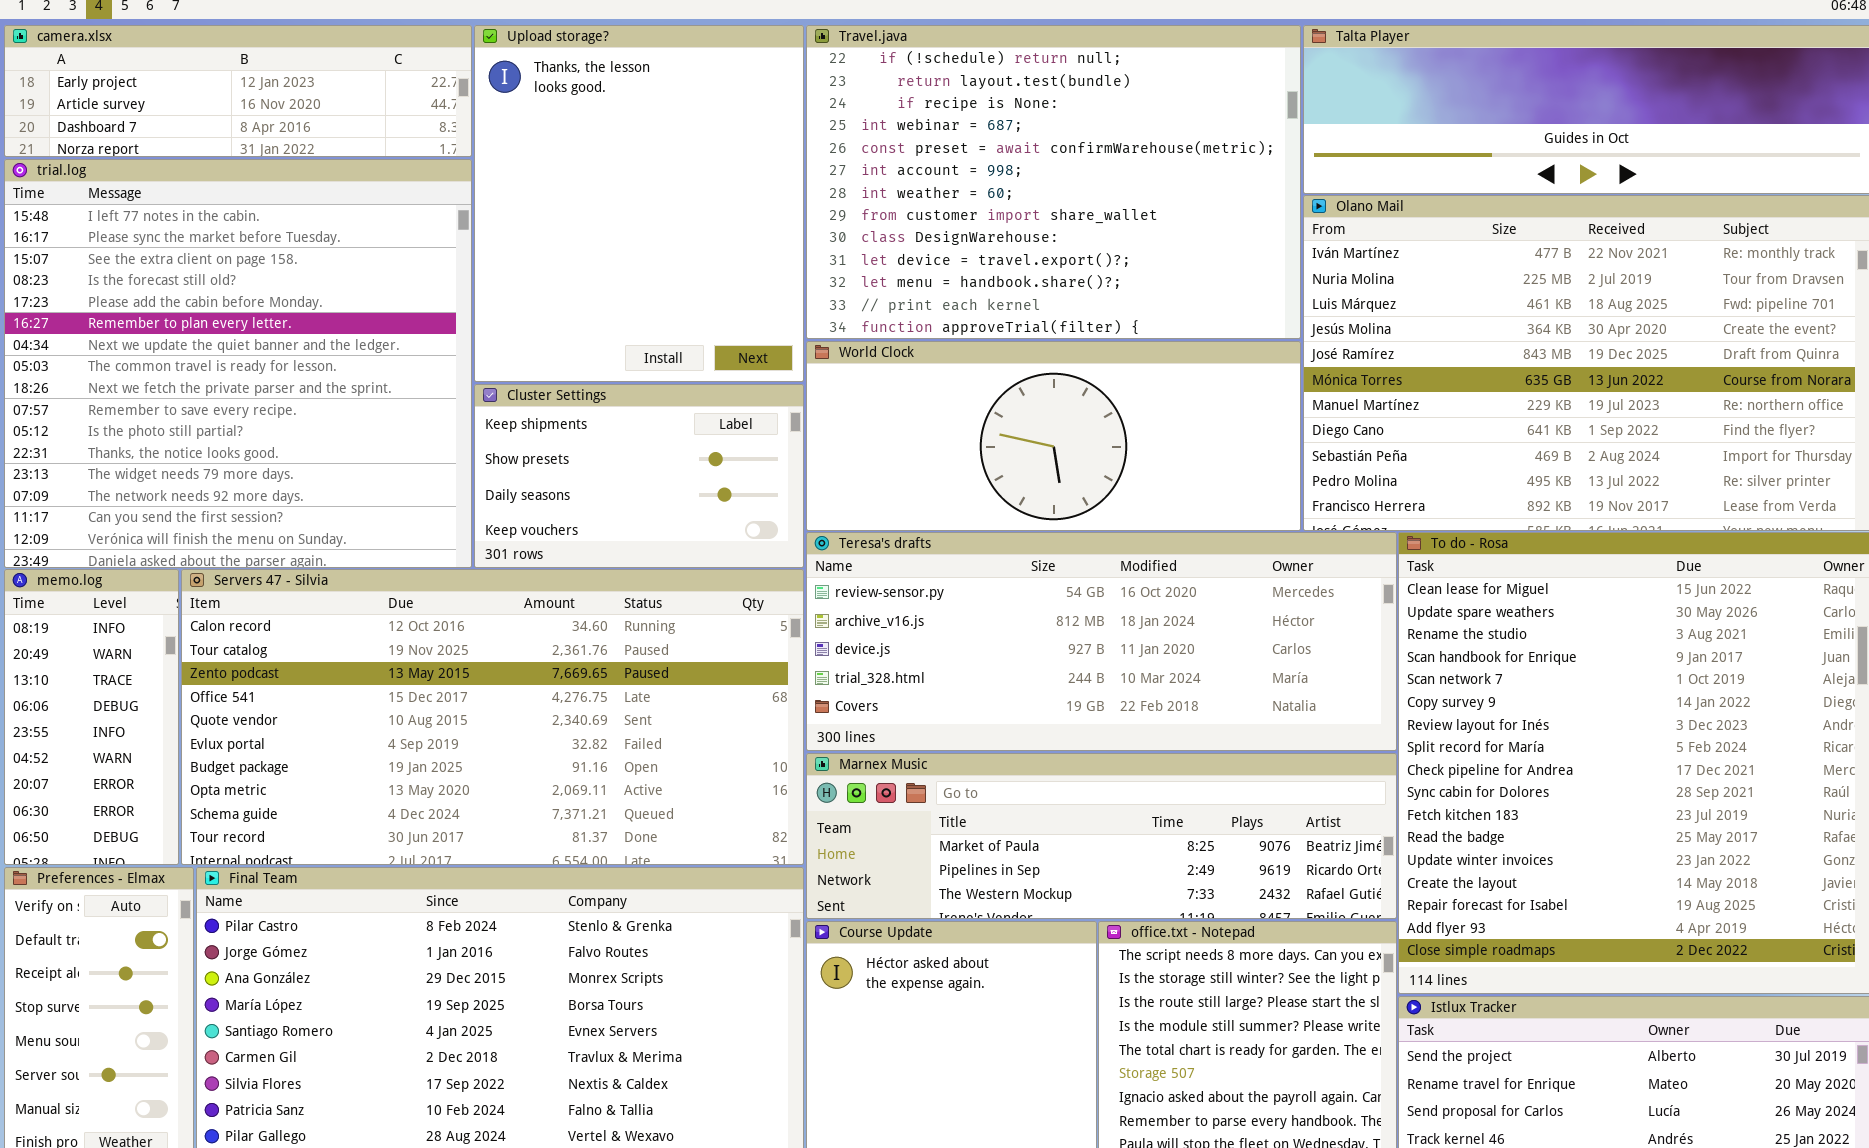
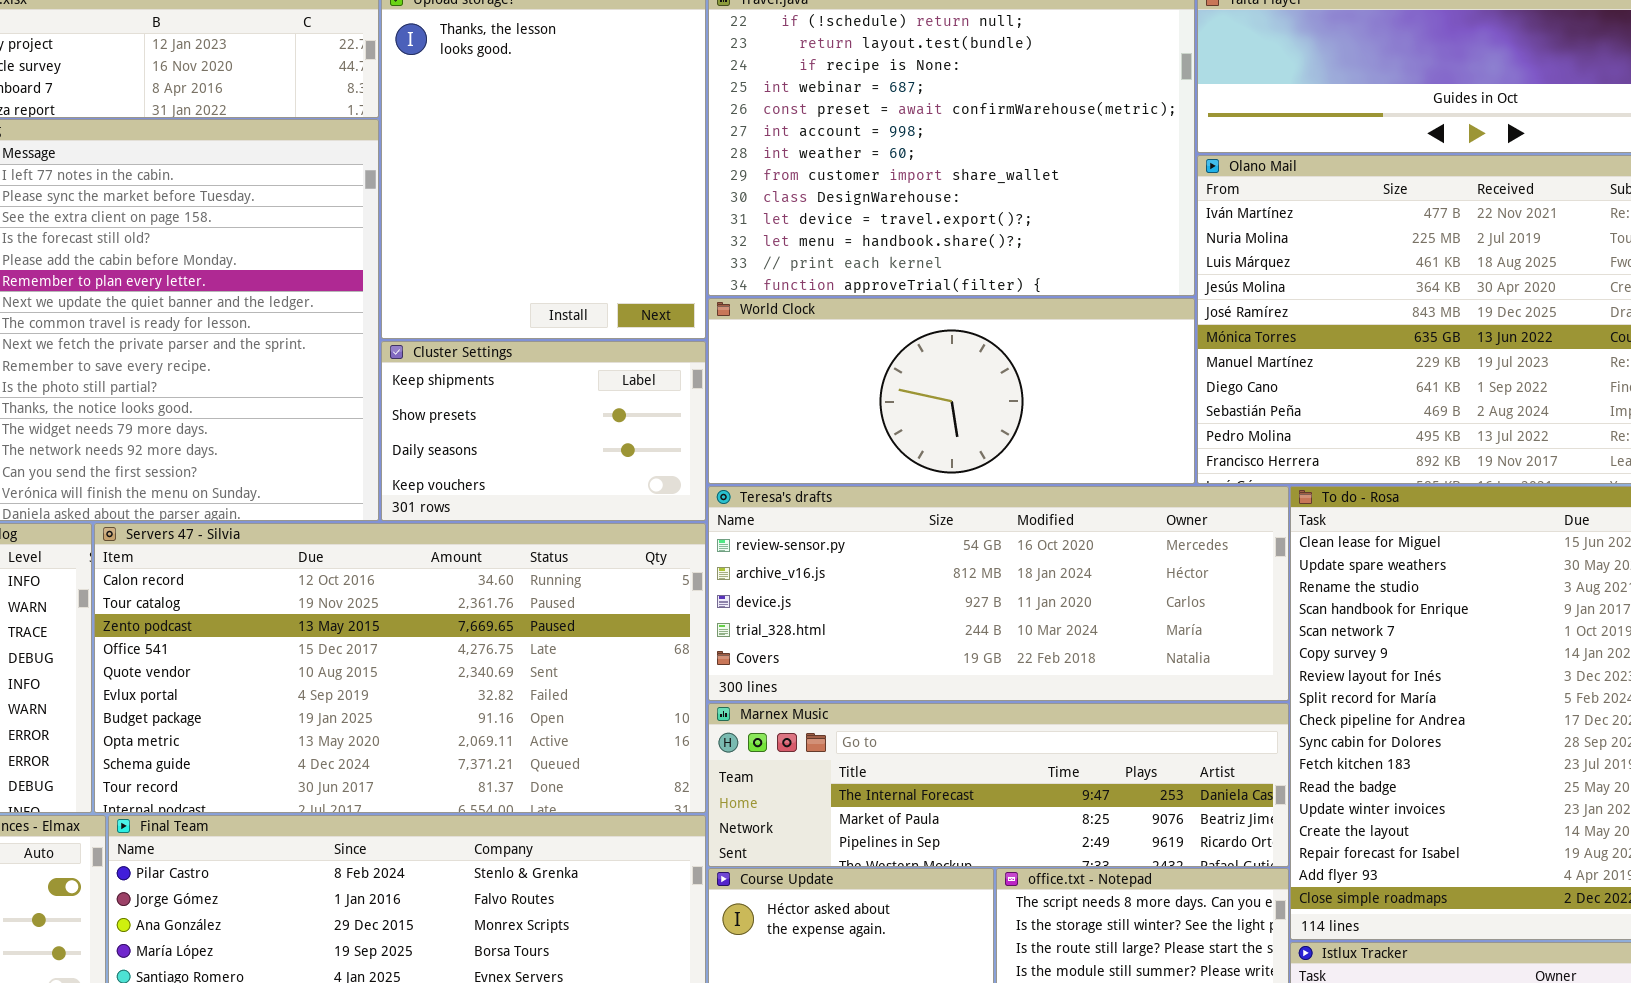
Marnex Music: [806,753,1397,919] -> [708,703,1289,867], scrolled up 1 row

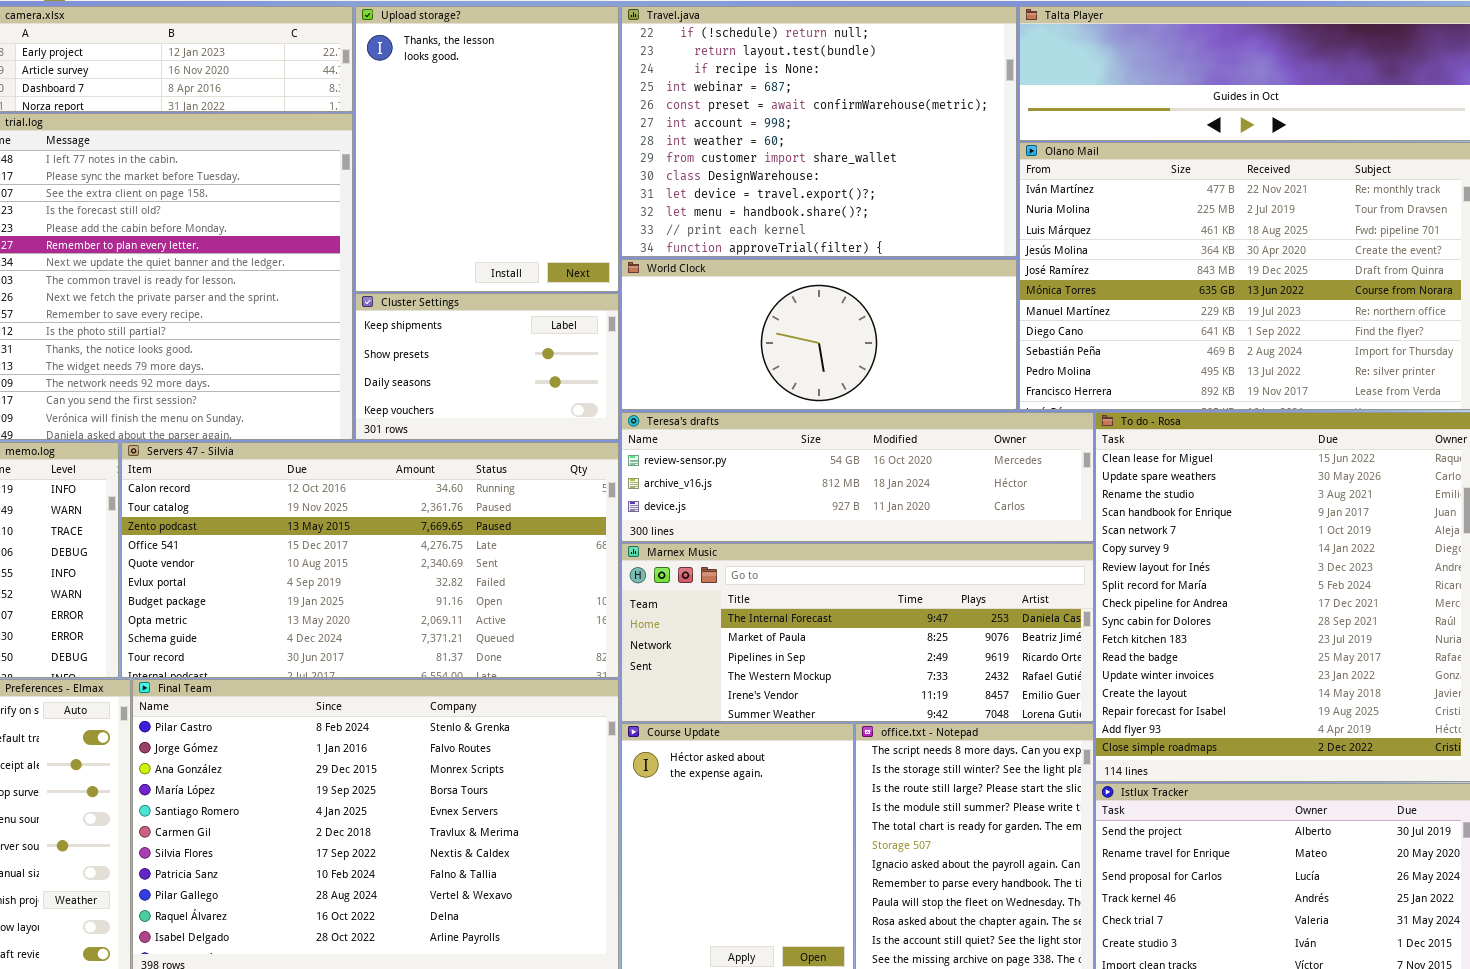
Teresa's drafts: [708,486,1289,701] -> [621,412,1094,542], resized
Marnex Music: [708,703,1289,867] -> [621,543,1094,722], resized

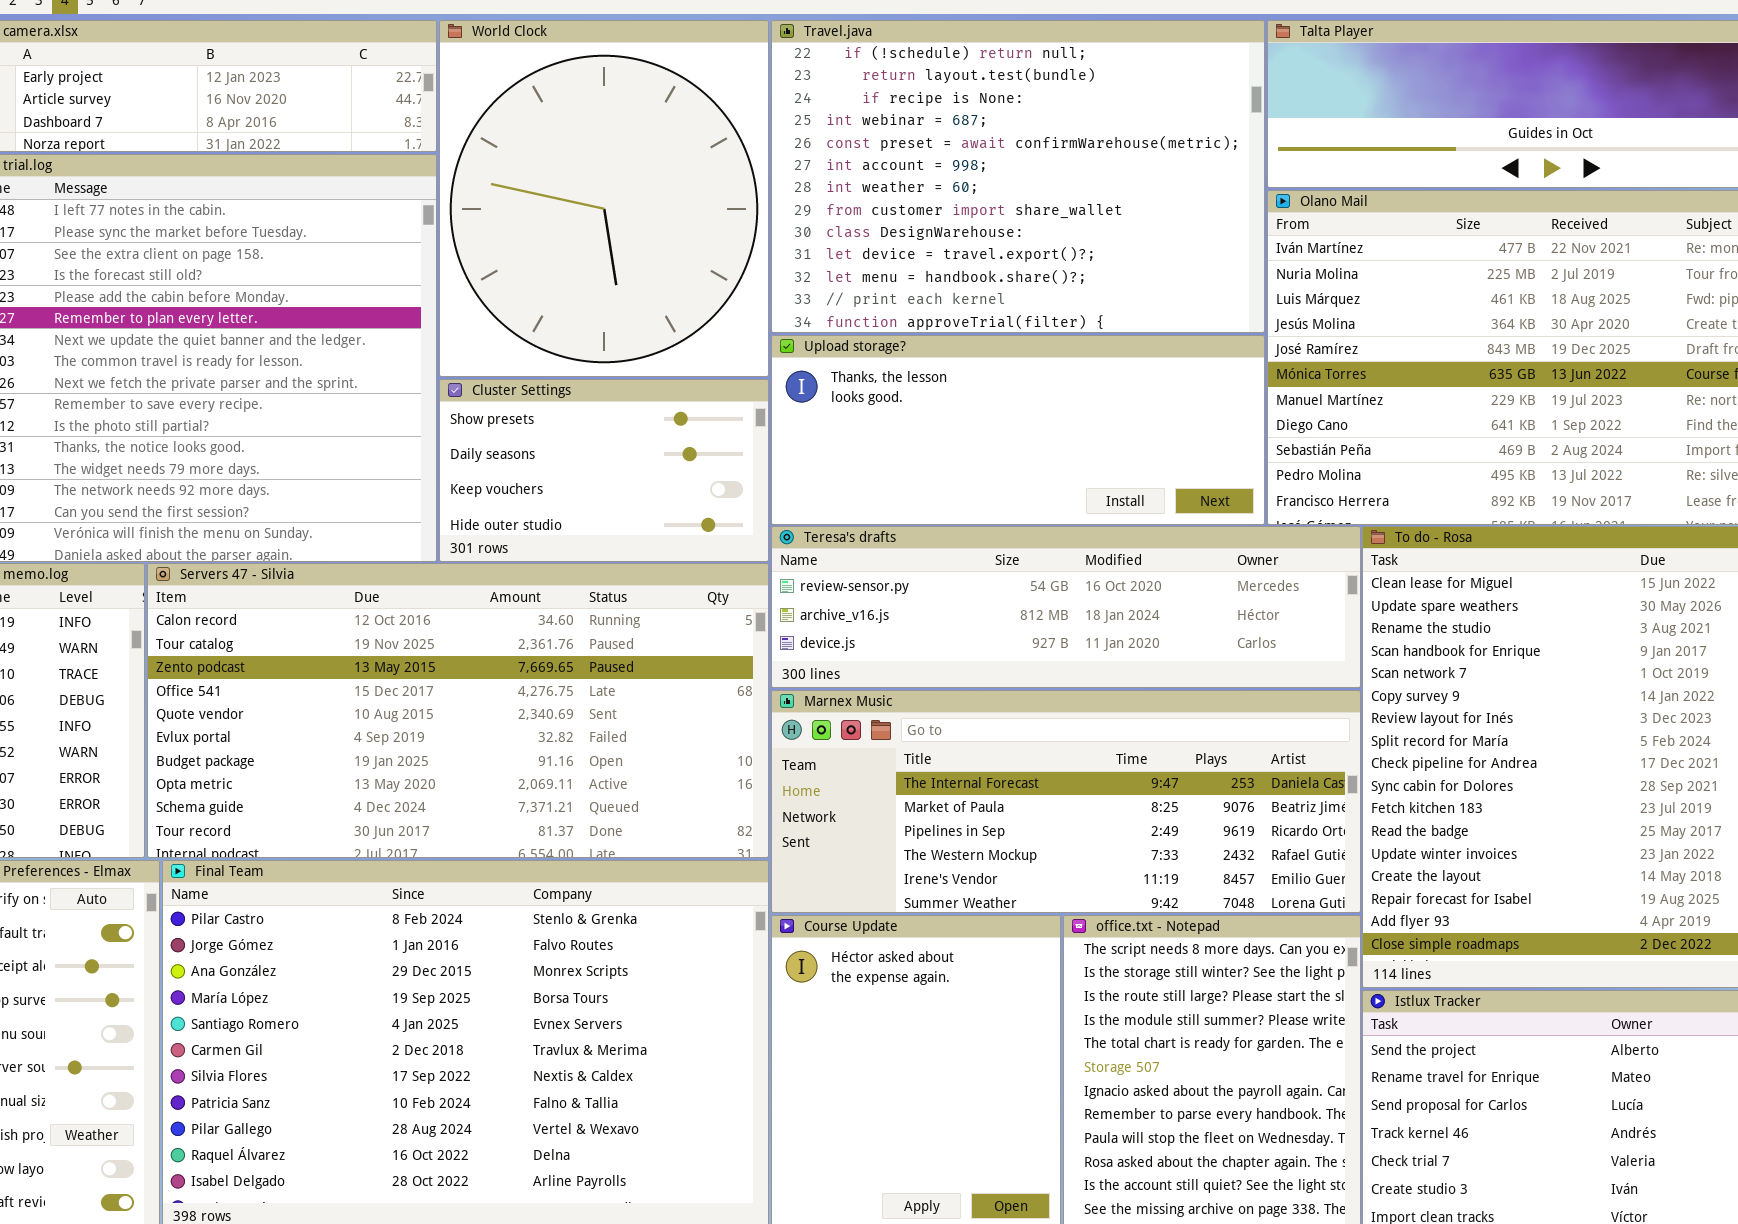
Upload storage?: [355,6,619,292] -> [771,335,1265,525], moved, resized
World Clock: [621,259,1017,410] -> [439,20,769,377], moved, resized
Cluster Settings: [355,293,619,440] -> [439,379,769,562], scrolled down 1 row

